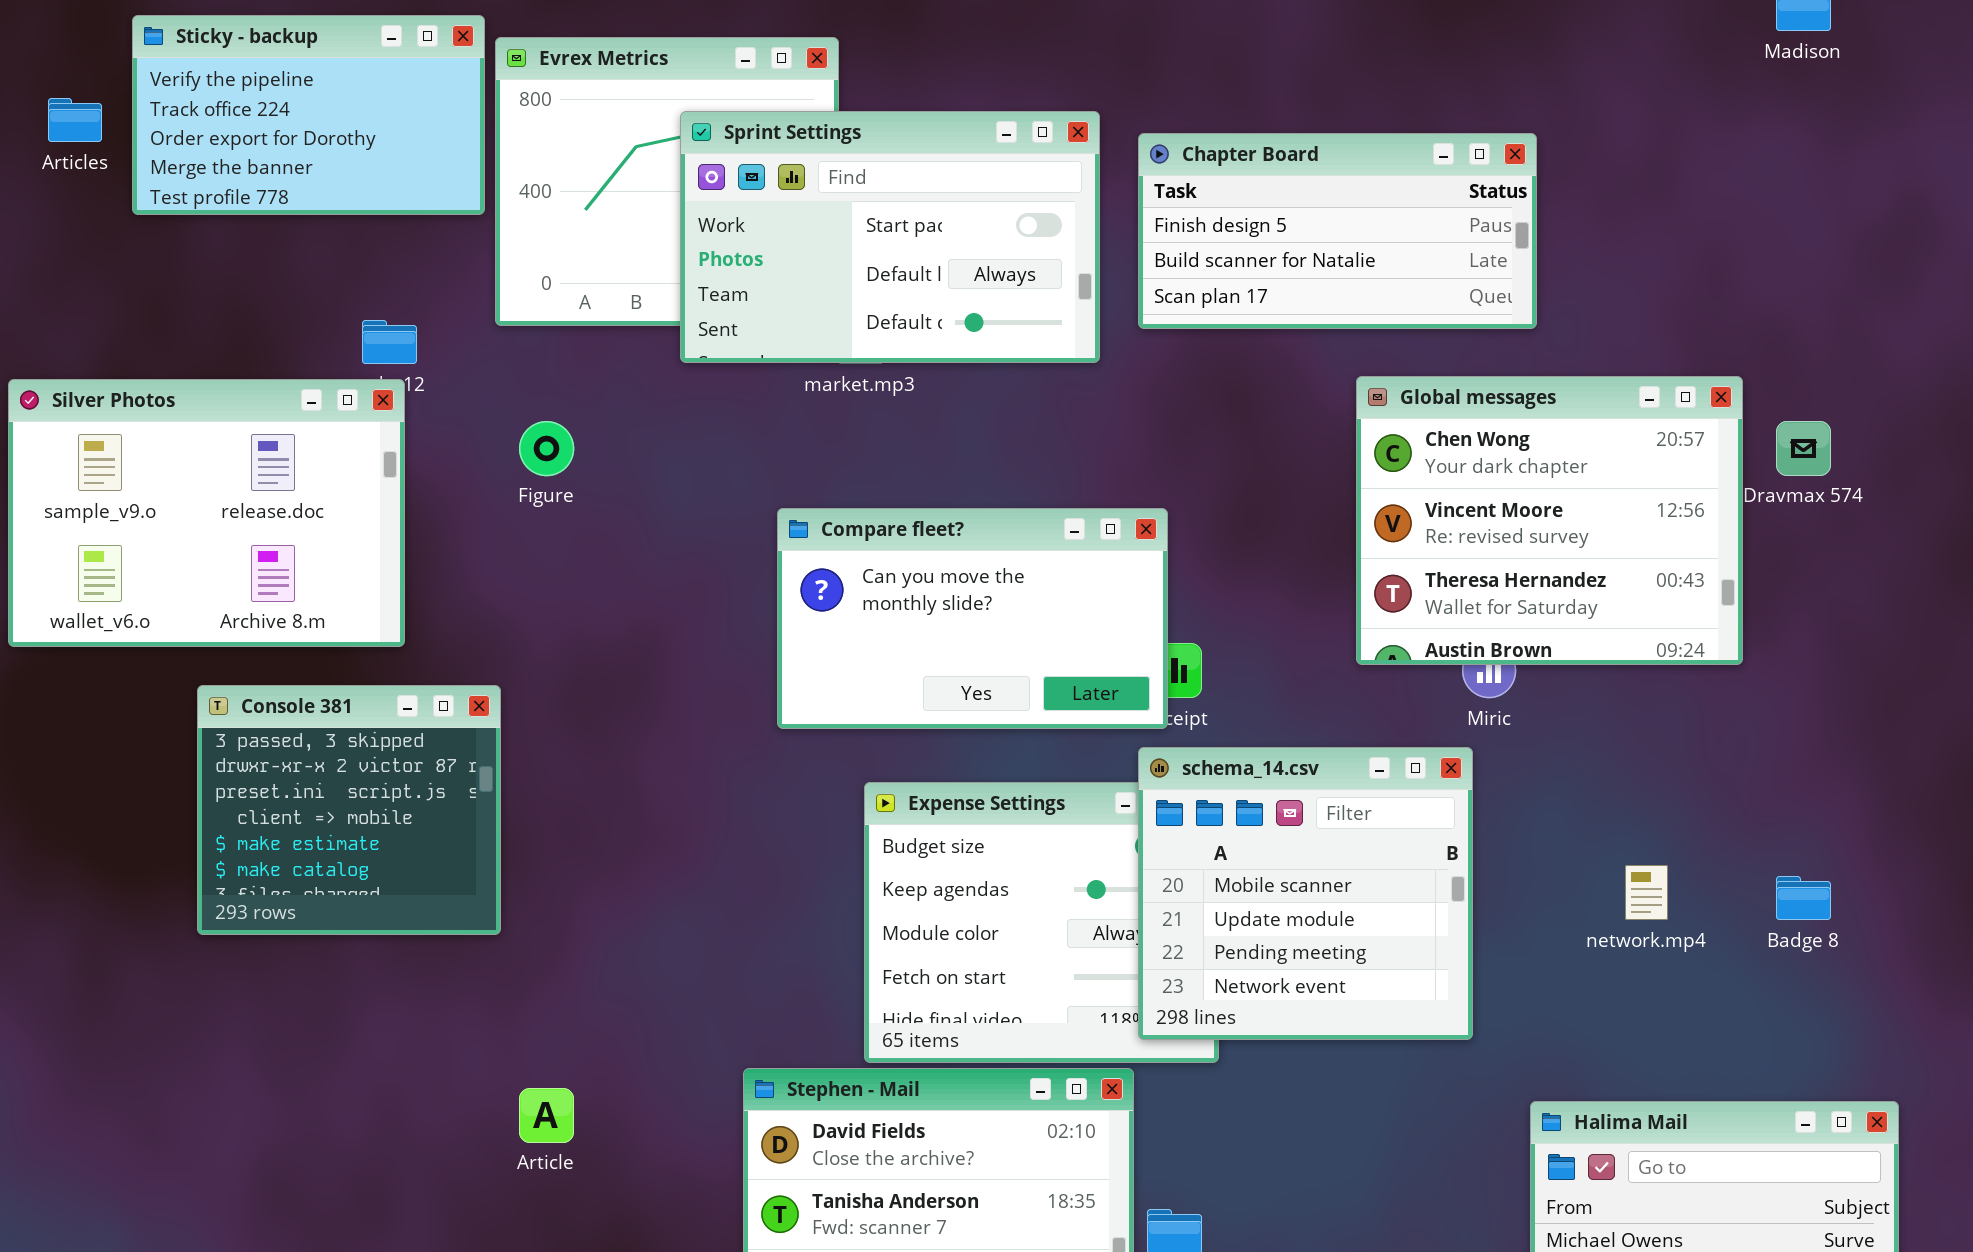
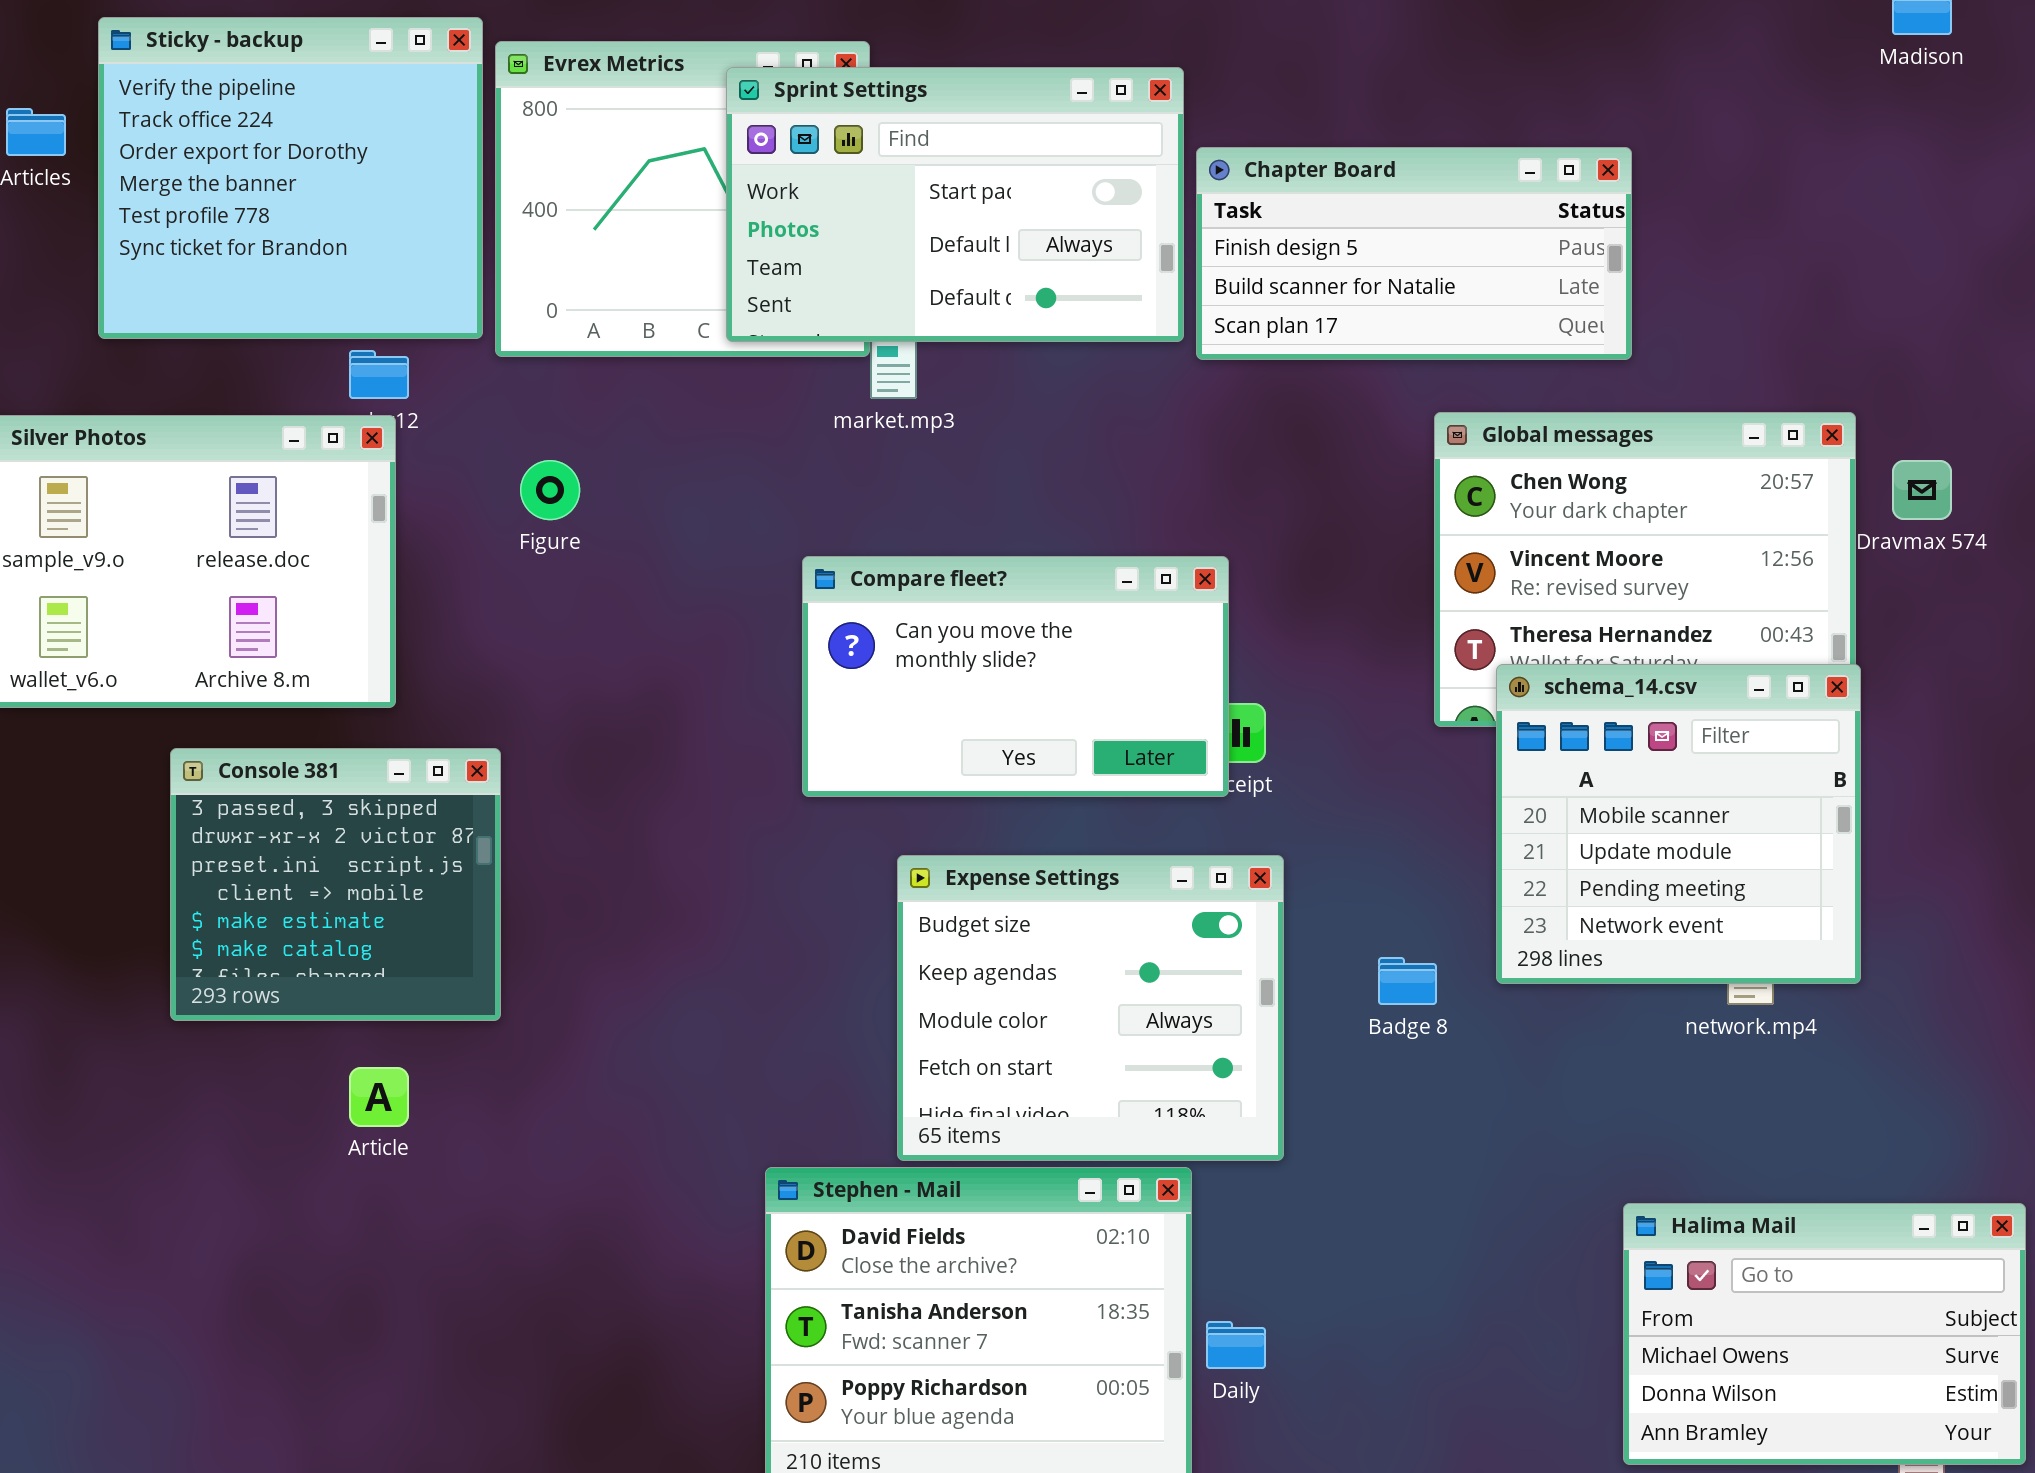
Sticky - backup: [132,15,485,215] -> [98,17,483,339], resized
Sprint Settings: [680,111,1100,363] -> [726,67,1184,342], moved
schema_14.csv: [1138,747,1473,1040] -> [1496,664,1861,984], moved
Badge 8: [1776,876,1831,920] -> [1378,957,1437,1005], moved
Article: [519,1088,574,1143] -> [349,1067,409,1127], moved

